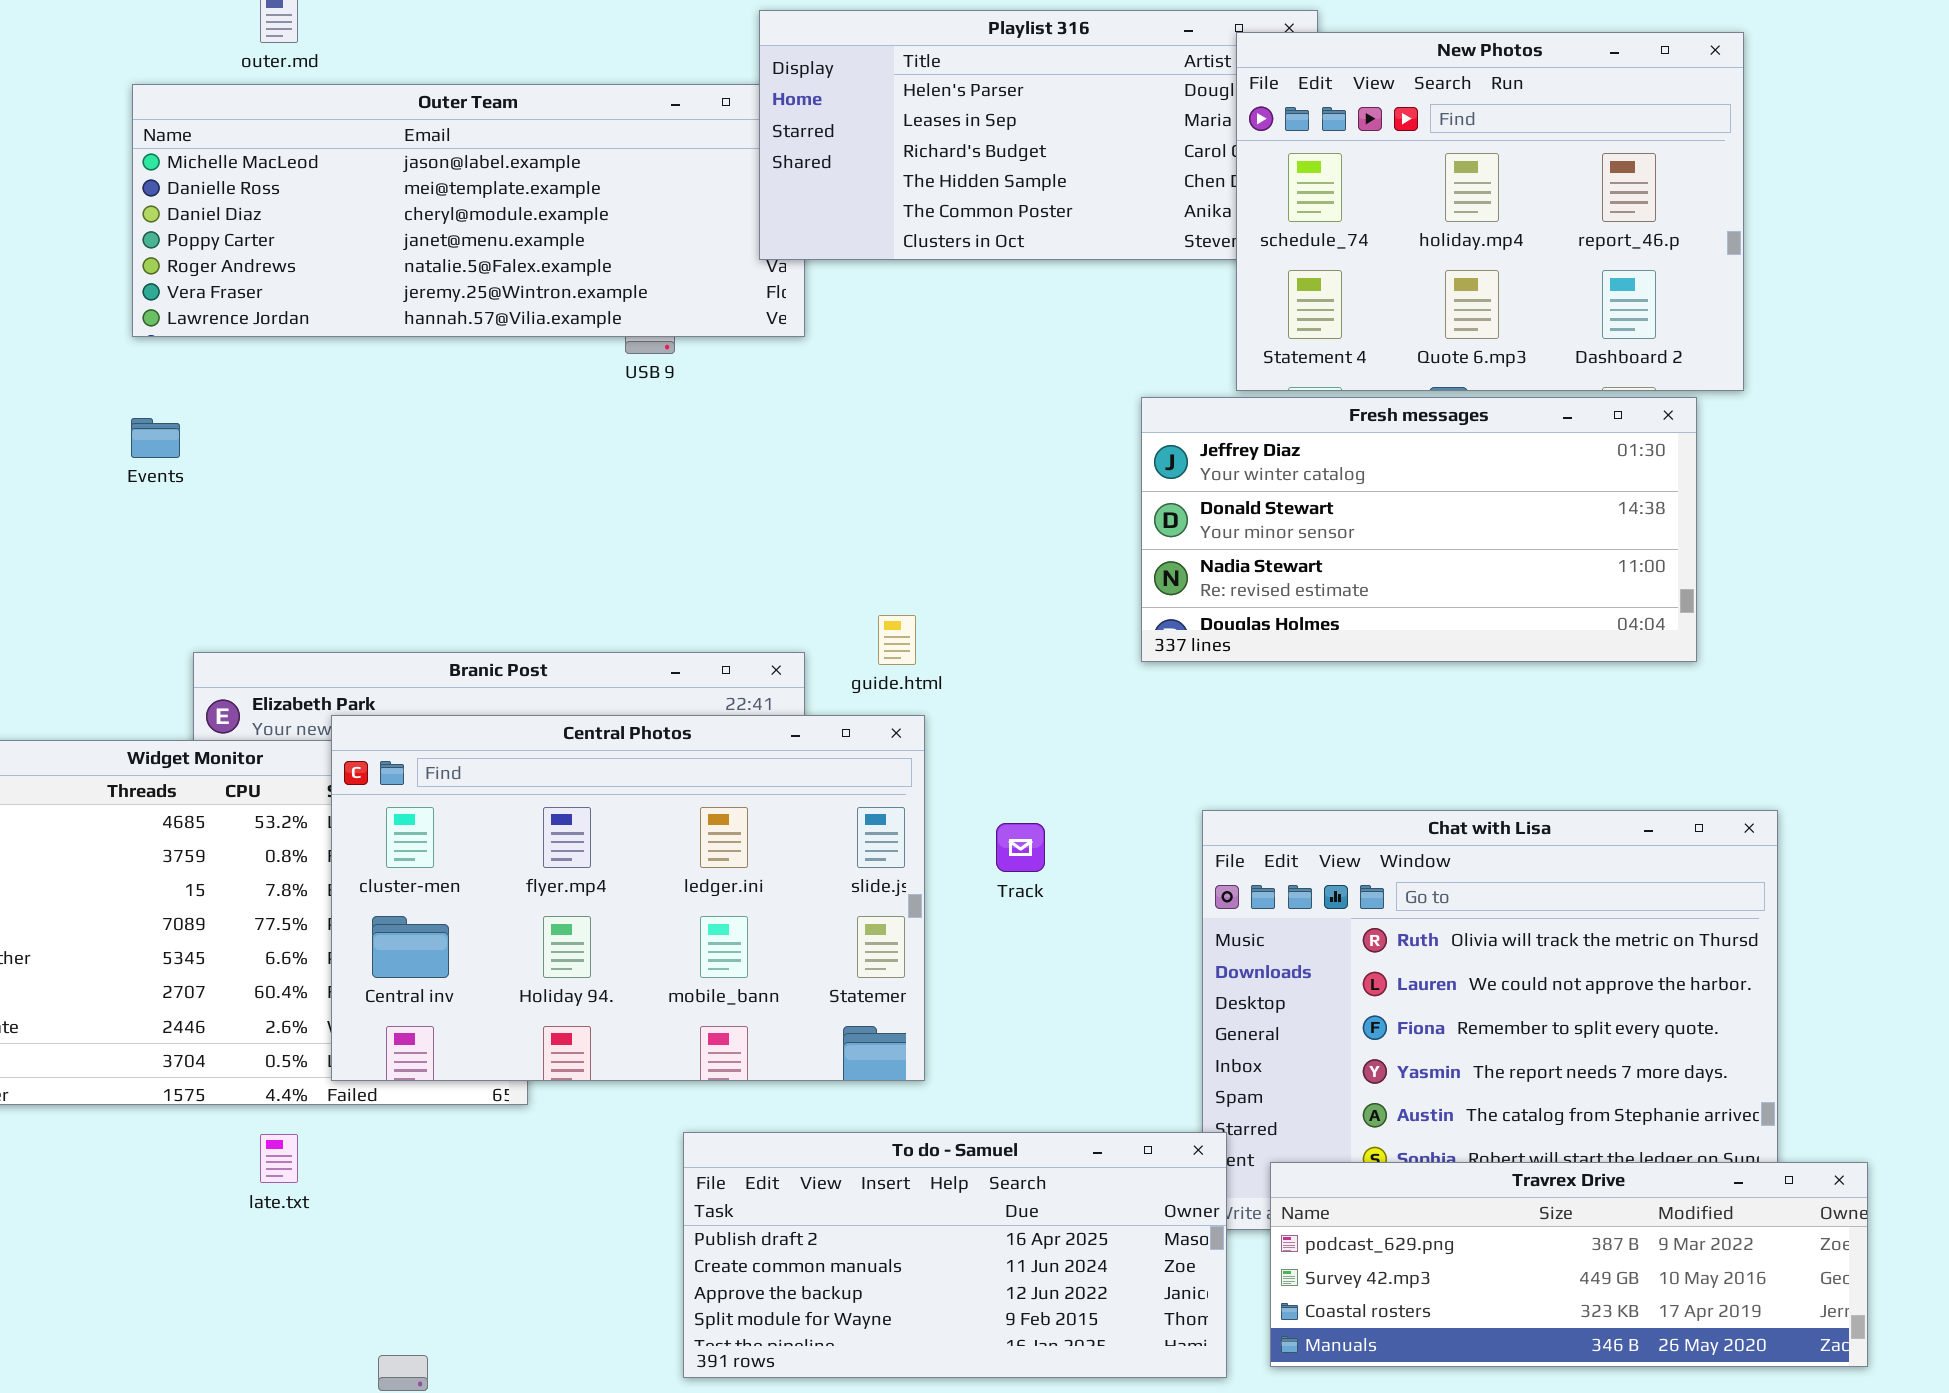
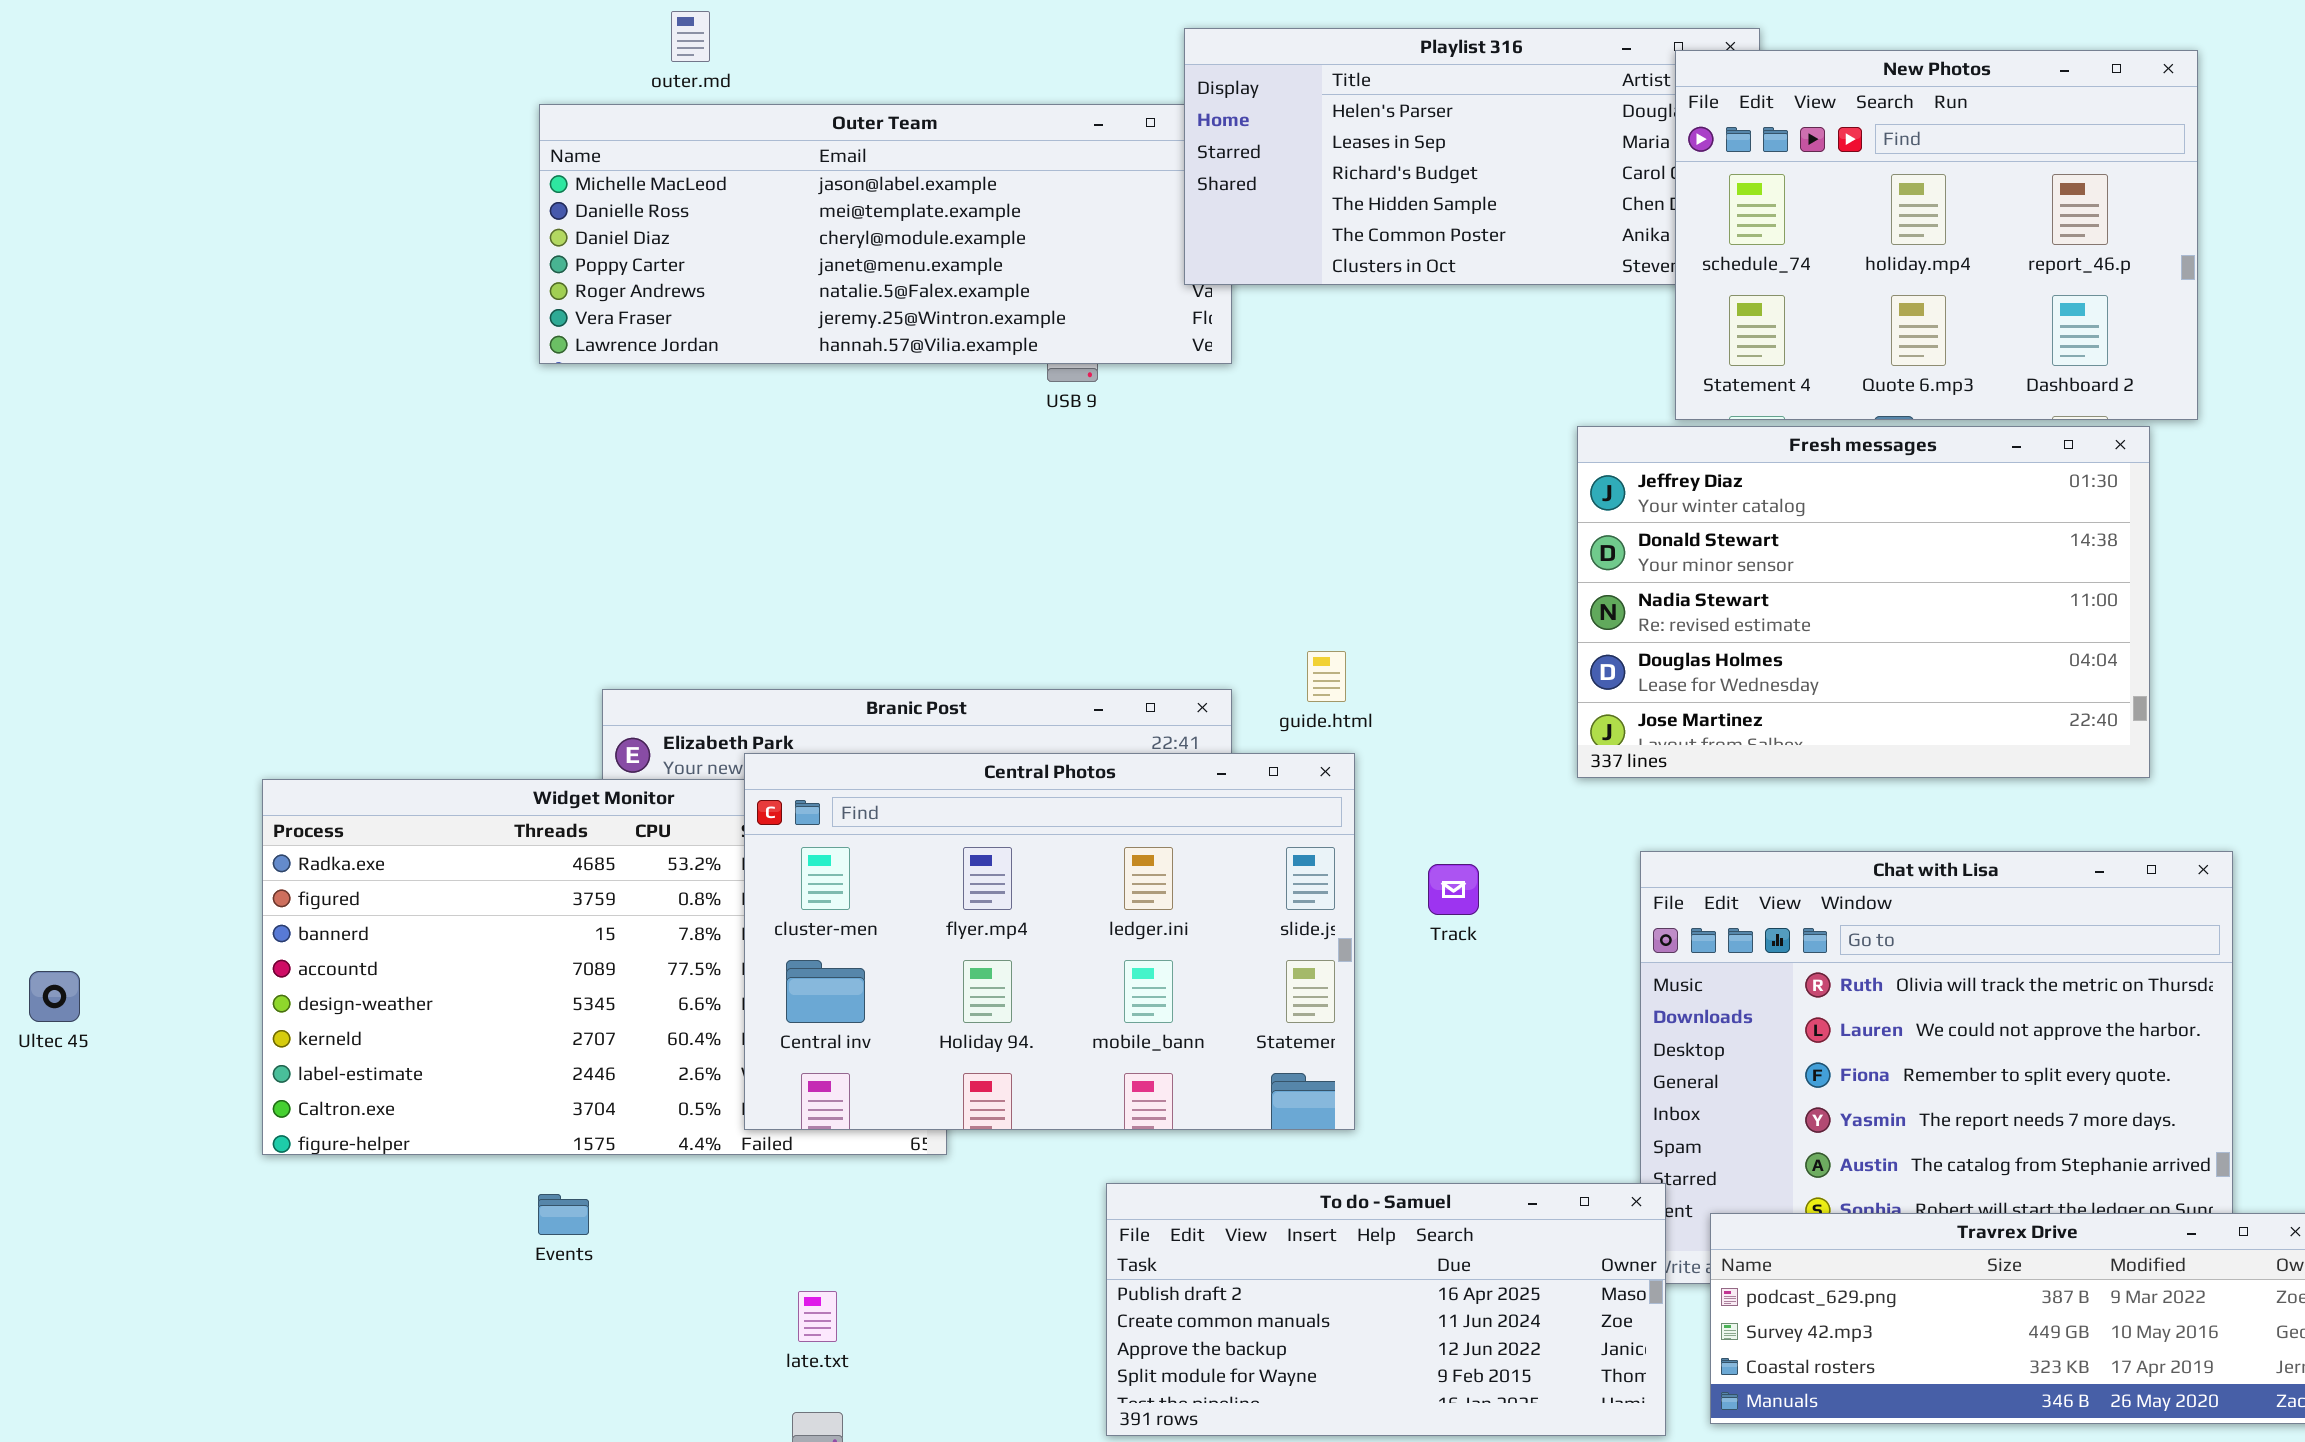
Fresh messages: [1141,397,1697,662] -> [1577,426,2150,778], resized
Events: [131,418,180,458] -> [538,1194,589,1235], moved
late.txt: [260,1134,298,1183] -> [798,1291,837,1342], moved

